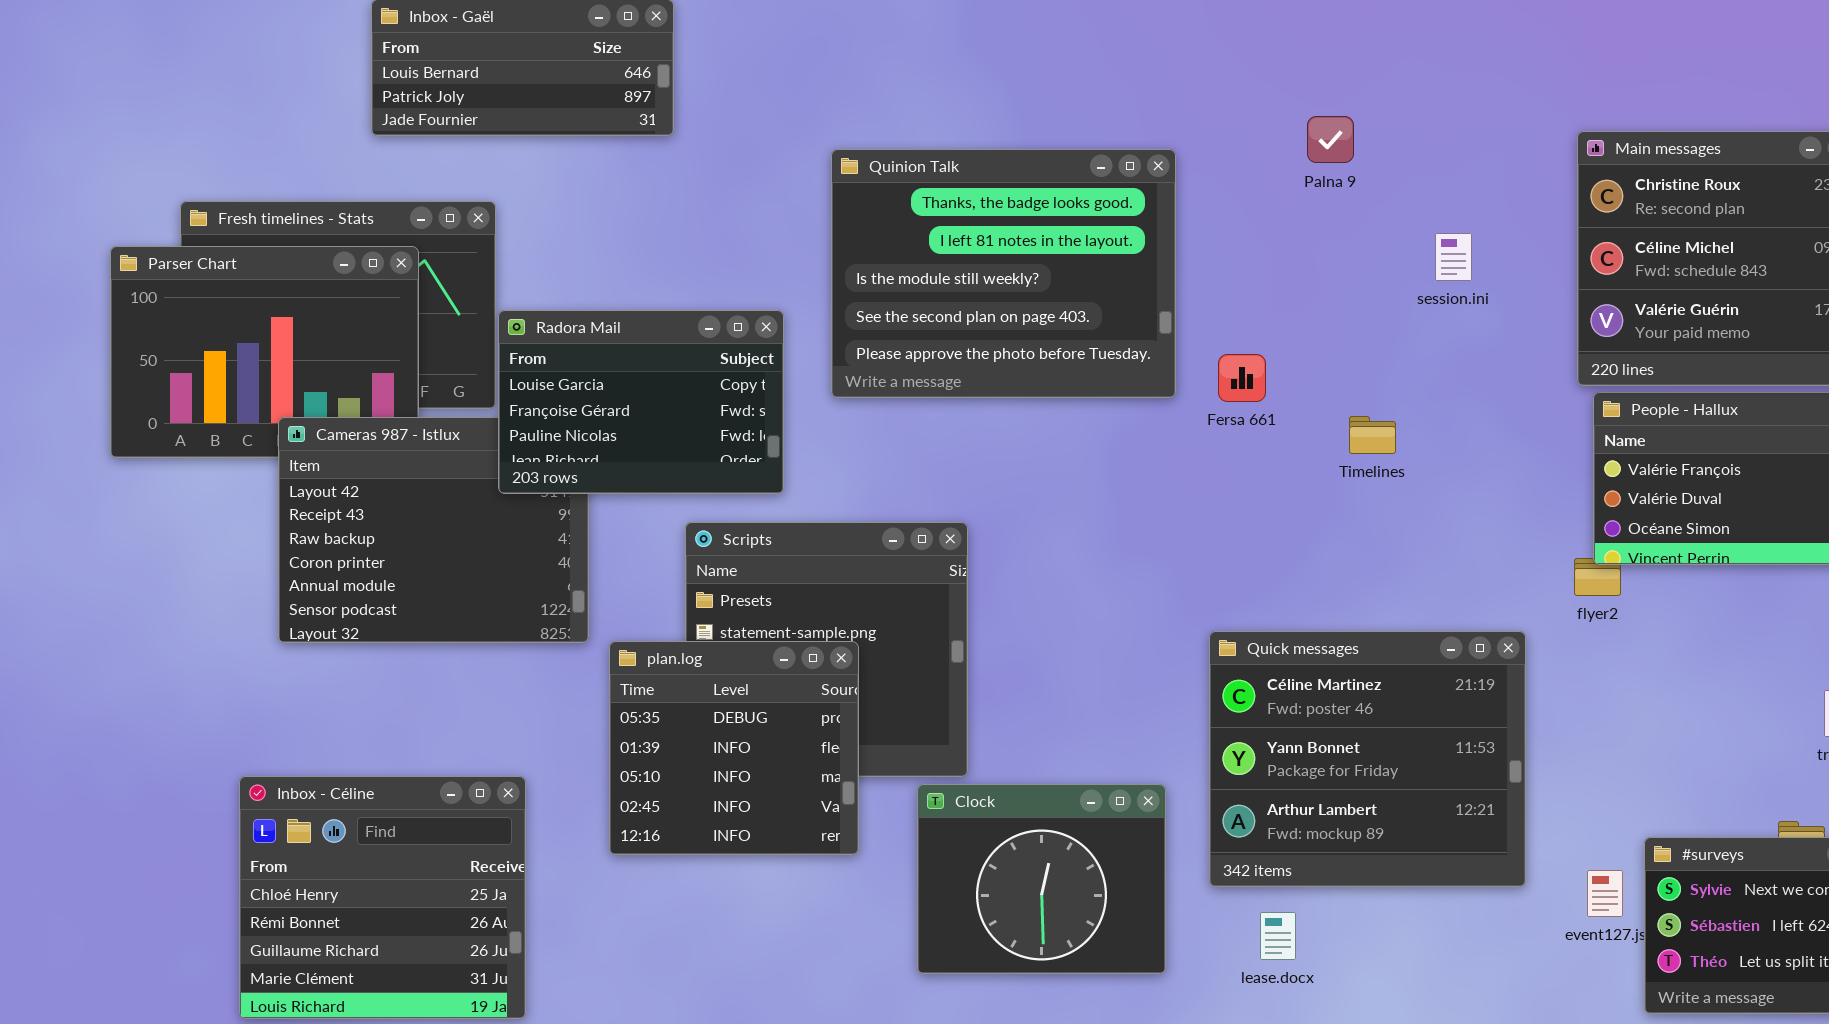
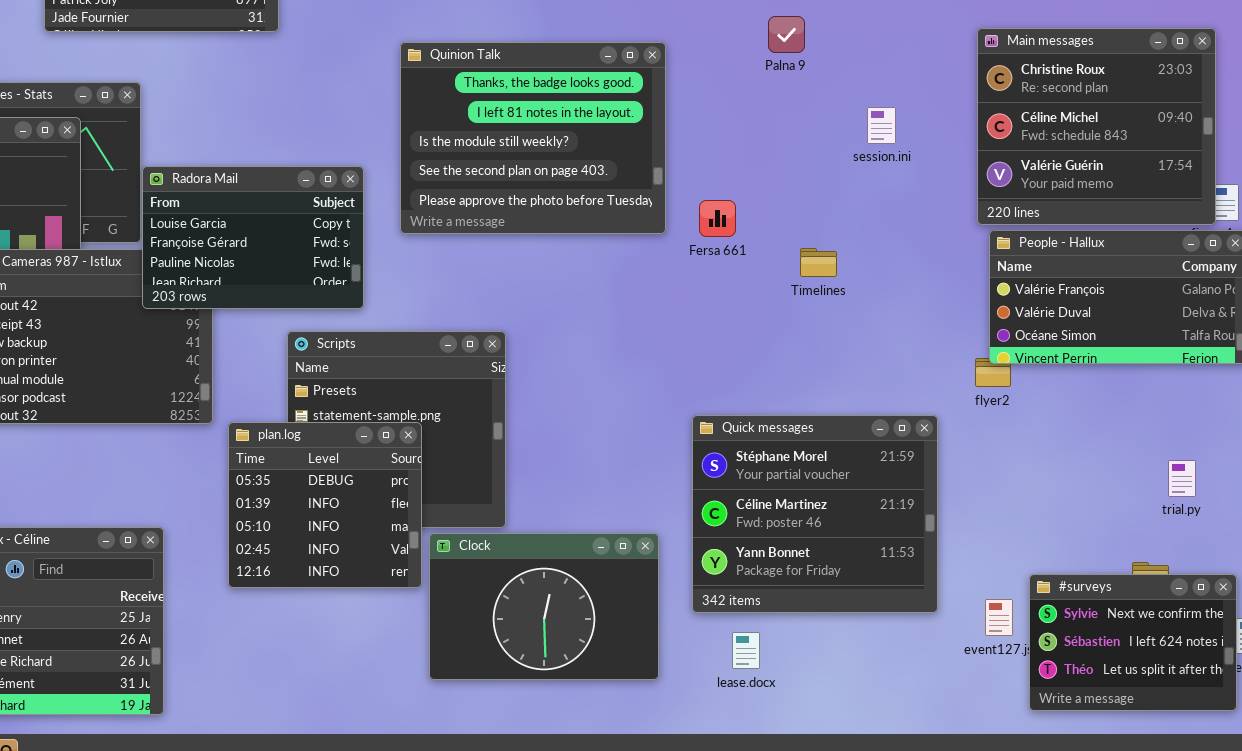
Quick messages: [1209,631,1526,887] -> [692,415,938,613], scrolled up 1 row
Clock: [917,784,1166,974] -> [429,533,659,680], resized

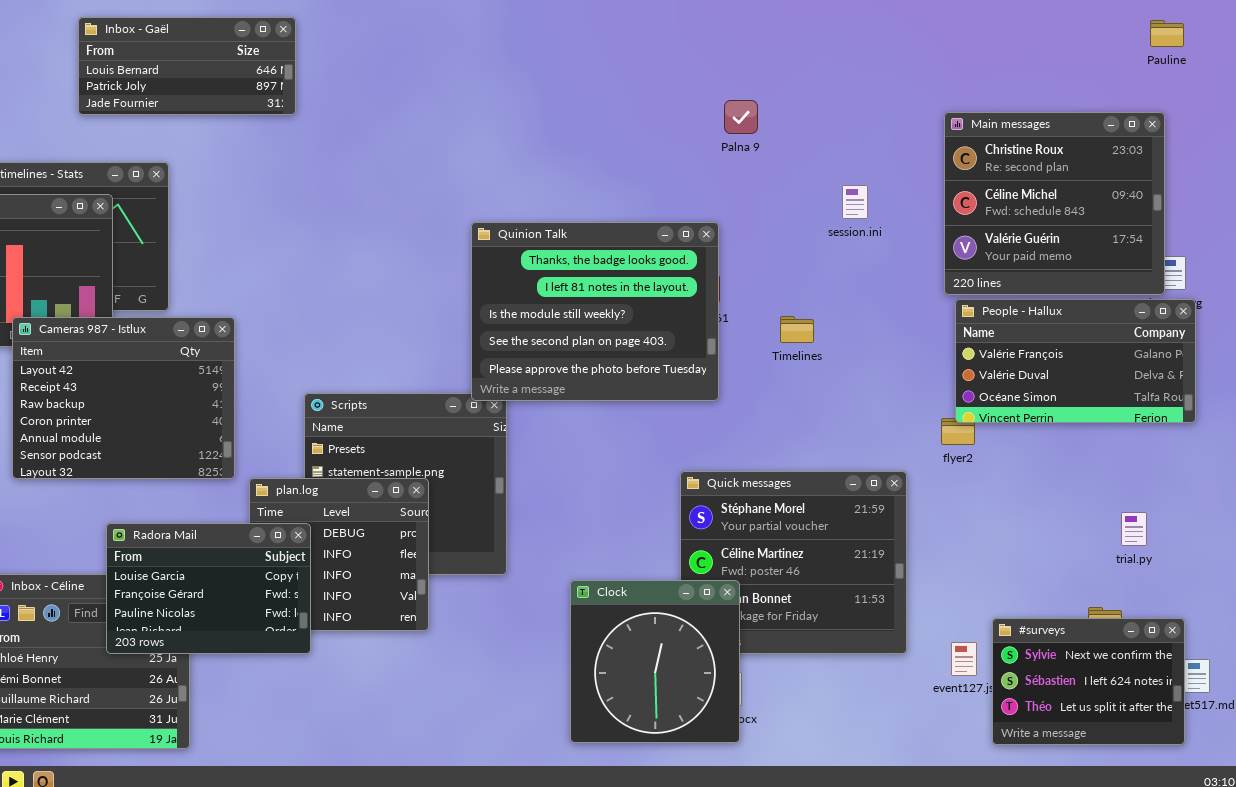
Palna 9: [768,16,805,53] -> [724,100,758,134], moved
Quinion Talk: [400,42,666,234] -> [471,222,719,401], moved
Radora Mail: [142,166,364,309] -> [106,523,311,654], moved
Clock: [429,533,659,680] -> [570,580,740,743], moved, resized

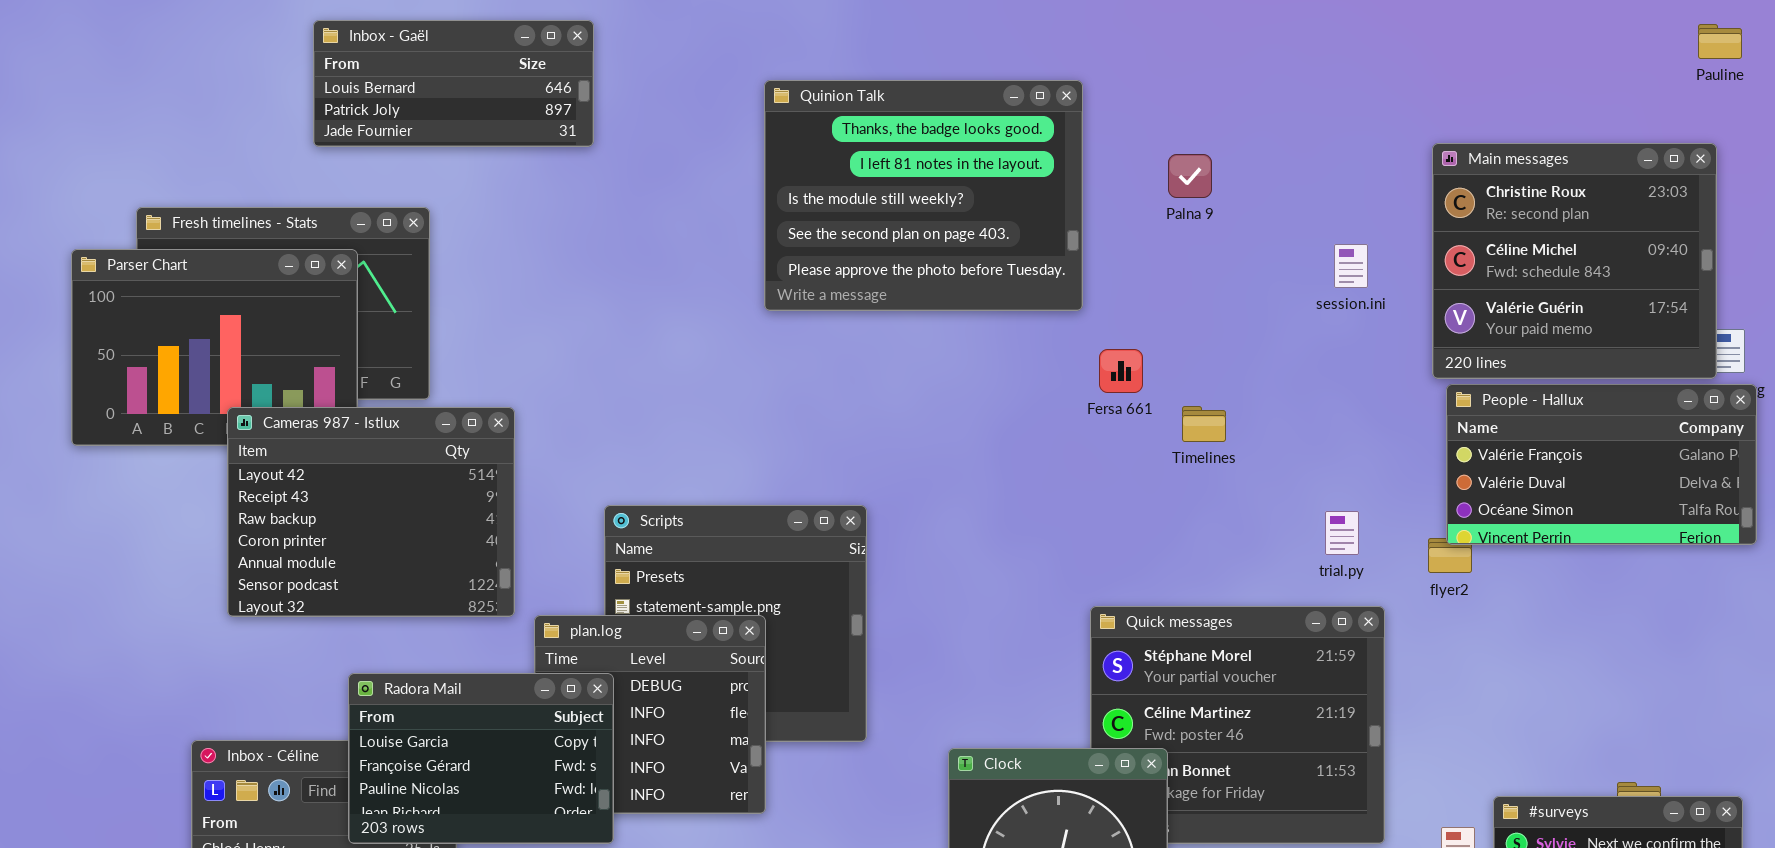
Palna 9: [724,100,758,134] -> [1168,154,1212,198], moved
session.ini: [842,185,868,219] -> [1334,244,1368,288], moved
Quinion Talk: [471,222,719,401] -> [764,80,1083,311], moved
Timelines: [780,316,814,343] -> [1182,406,1226,442], moved
trial.py: [1121,512,1147,546] -> [1325,511,1359,555], moved

